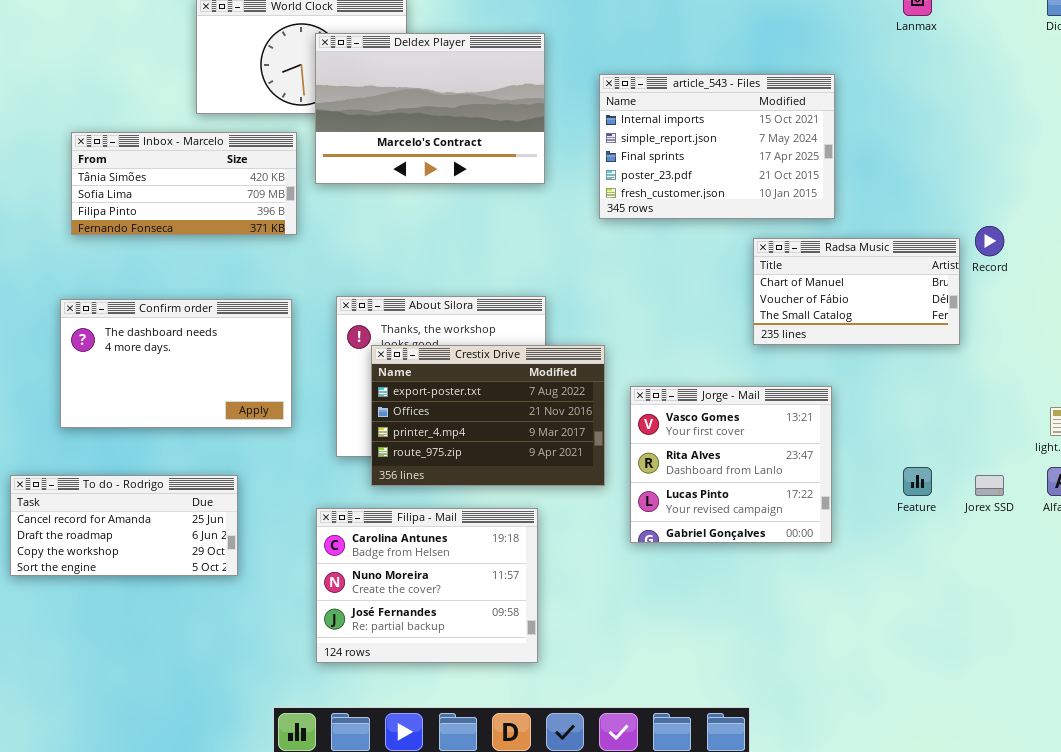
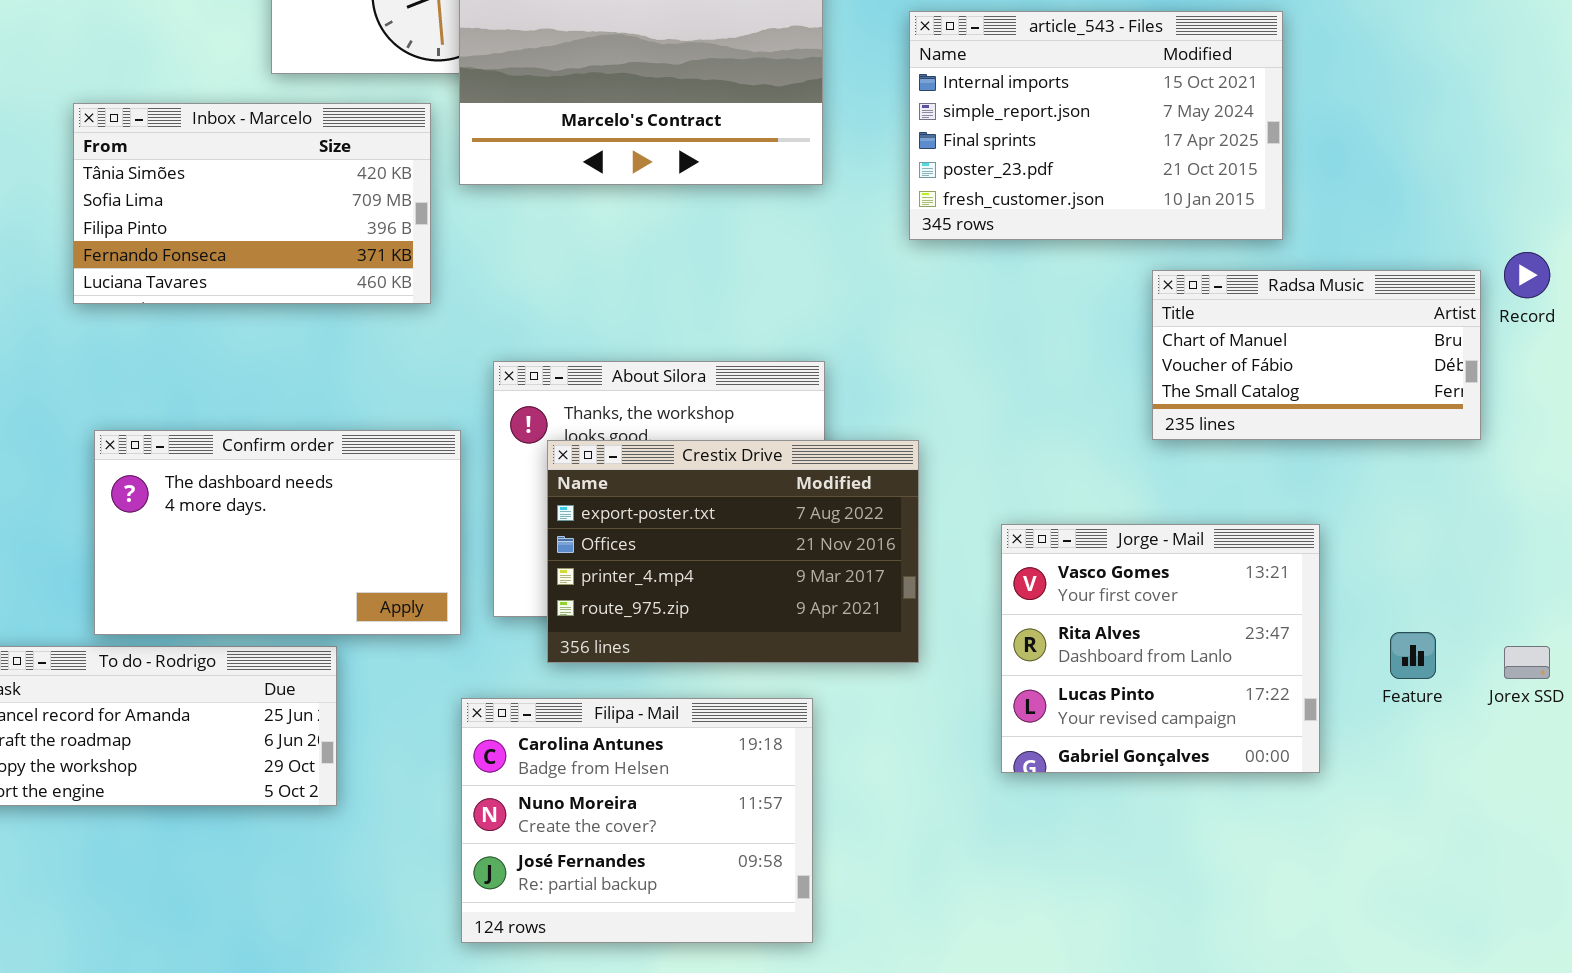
Inbox - Marcelo: [71,132,297,235] -> [73,103,431,304], resized
Confirm order: [60,299,292,428] -> [94,430,461,635], moved
Jorge - Mail: [630,386,832,543] -> [1001,524,1320,773], moved

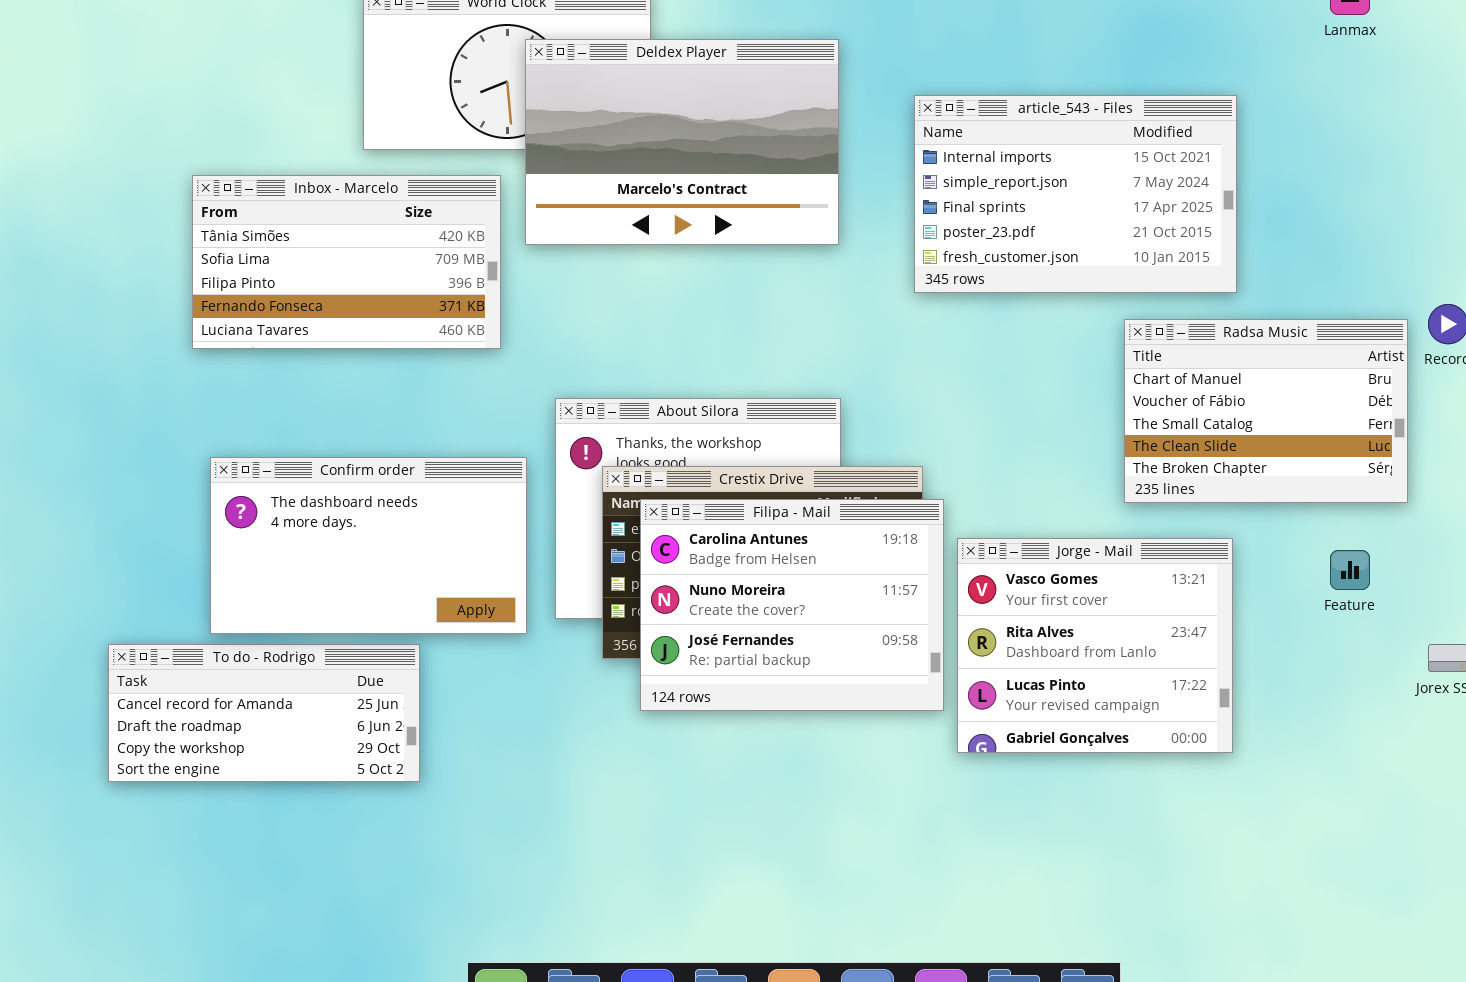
Radsa Music: [1152,270,1481,440] -> [1124,319,1408,503], resized
Jorge - Mail: [1001,524,1320,773] -> [957,538,1233,753], moved
Feature: [1390,632,1436,679] -> [1330,550,1370,590], moved
Filipa - Mail: [461,698,813,943] -> [640,499,944,711], moved

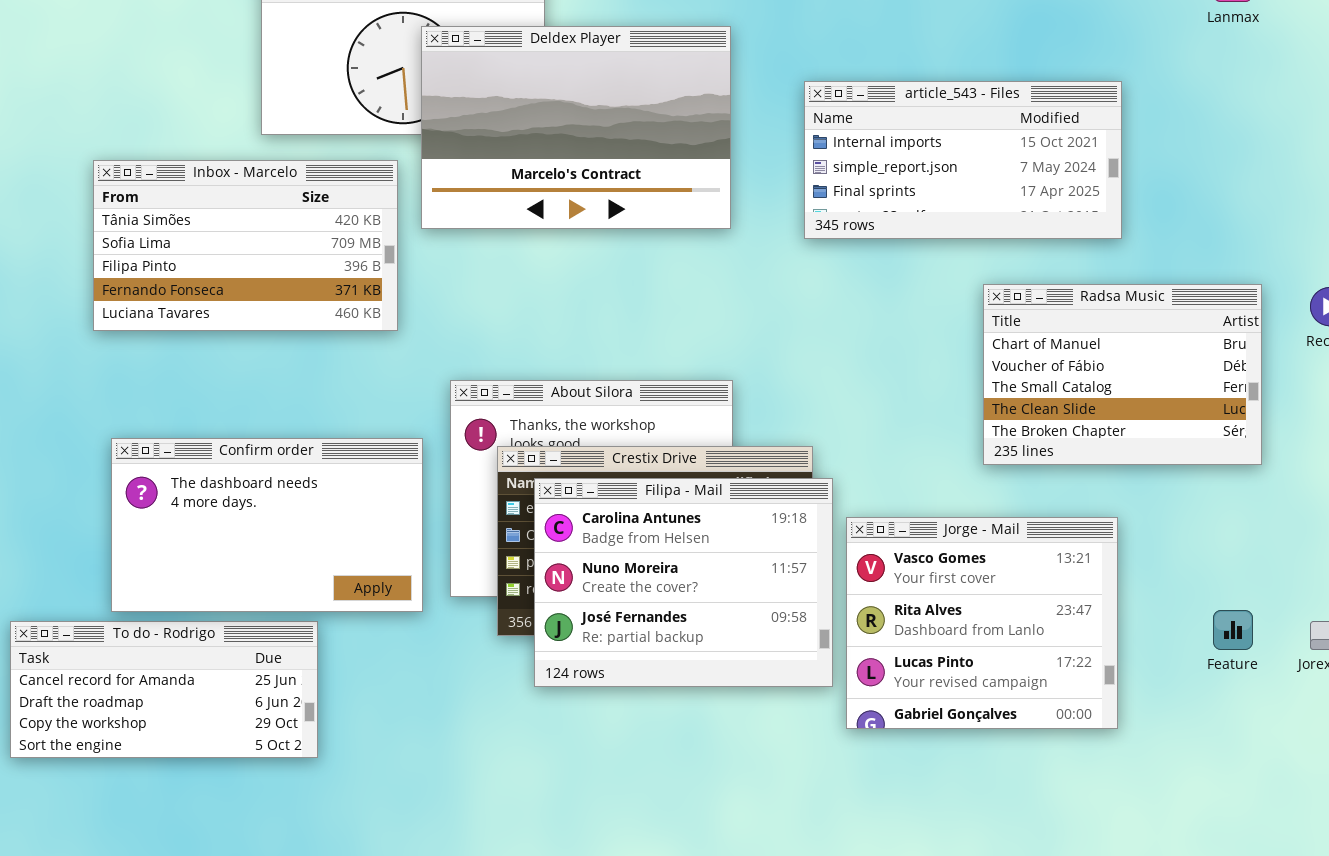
article_543 - Files: [914,95,1237,293] -> [804,81,1122,239], resized
Radsa Music: [1124,319,1408,503] -> [983,284,1262,465], moved
Feature: [1330,550,1370,590] -> [1213,610,1253,650], moved

